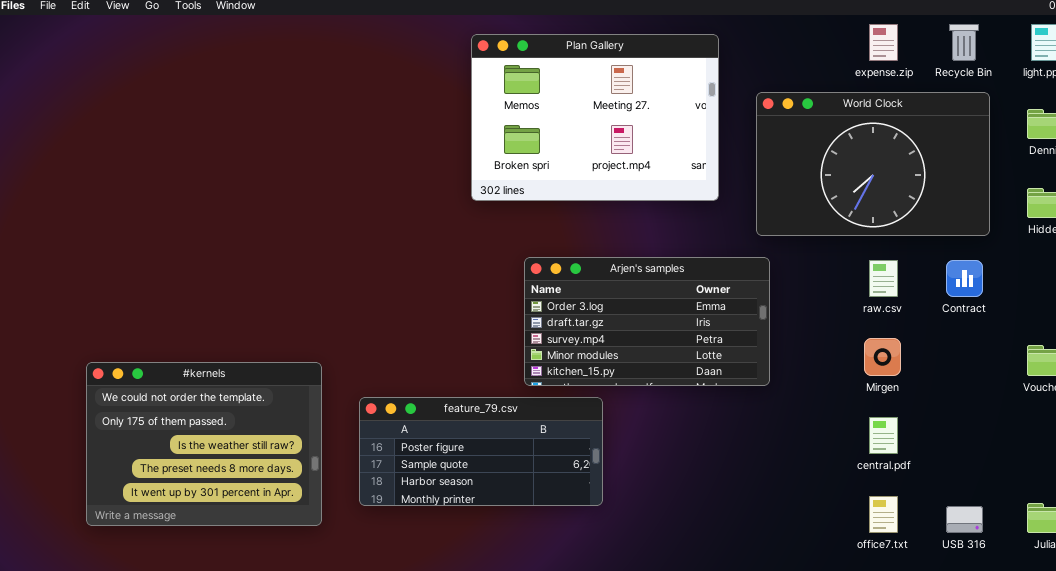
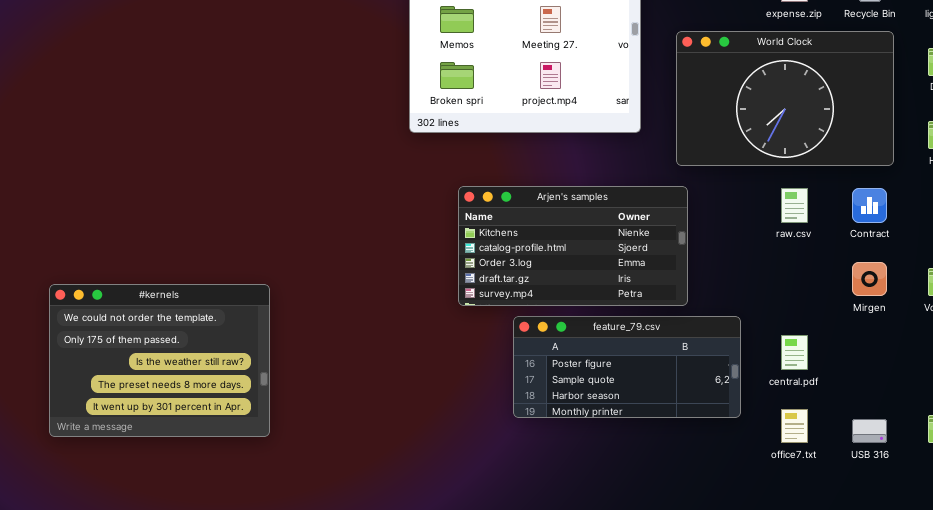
Arjen's samples: [524,257,770,386] -> [458,186,688,306], scrolled up 2 rows
Mirgen: [864,338,901,376] -> [852,262,887,296], moved
feature_79.csv: [359,397,603,506] -> [513,316,741,418], moved

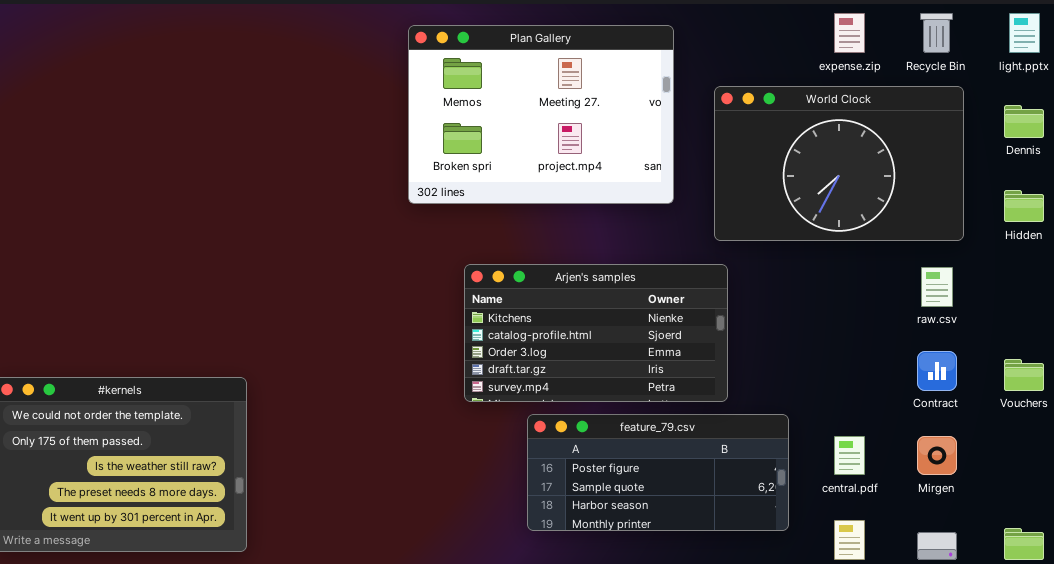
raw.csv: [781,188,808,223] -> [921,267,953,307], moved
Contract: [852,188,887,223] -> [917,351,957,391], moved
Mirgen: [852,262,887,296] -> [917,436,957,475], moved

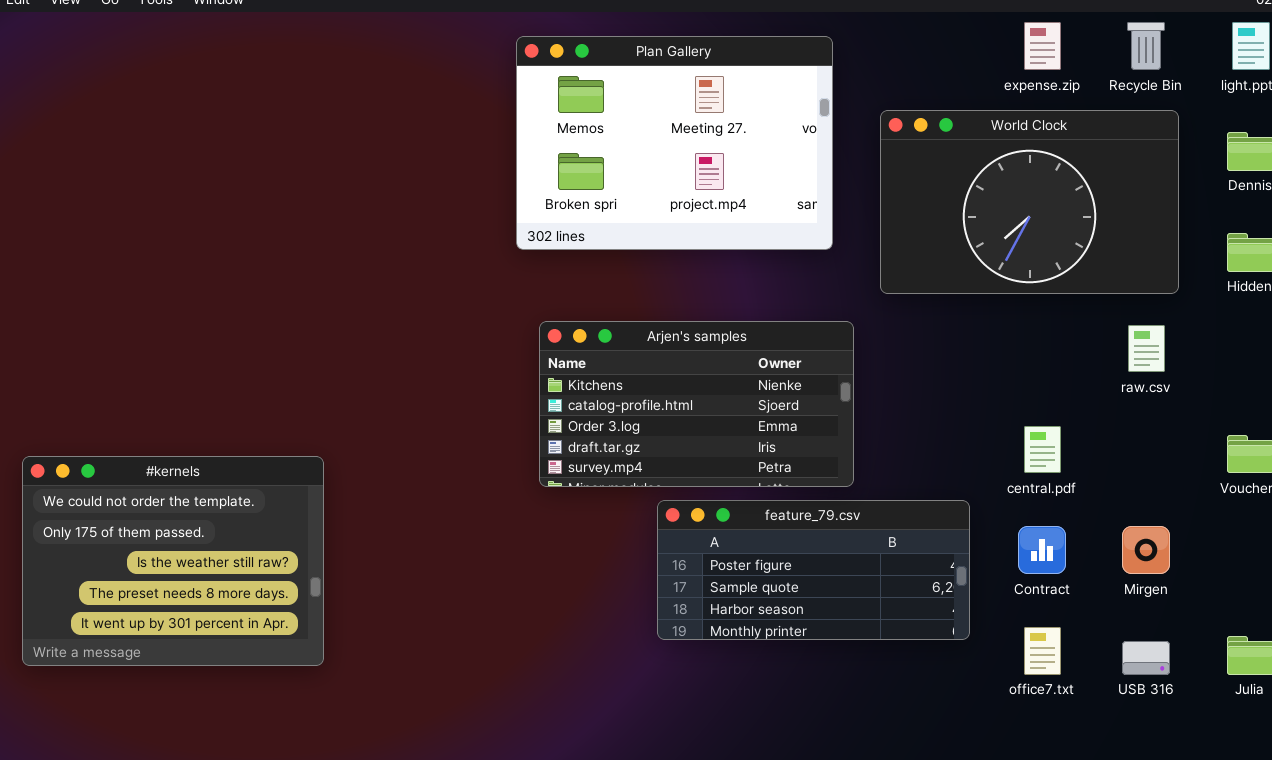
Arjen's samples: [464,264,728,402] -> [539,321,854,487], moved
Contract: [917,351,957,391] -> [1018,526,1066,574], moved
central.pdf: [834,436,865,475] -> [1024,426,1061,473], moved

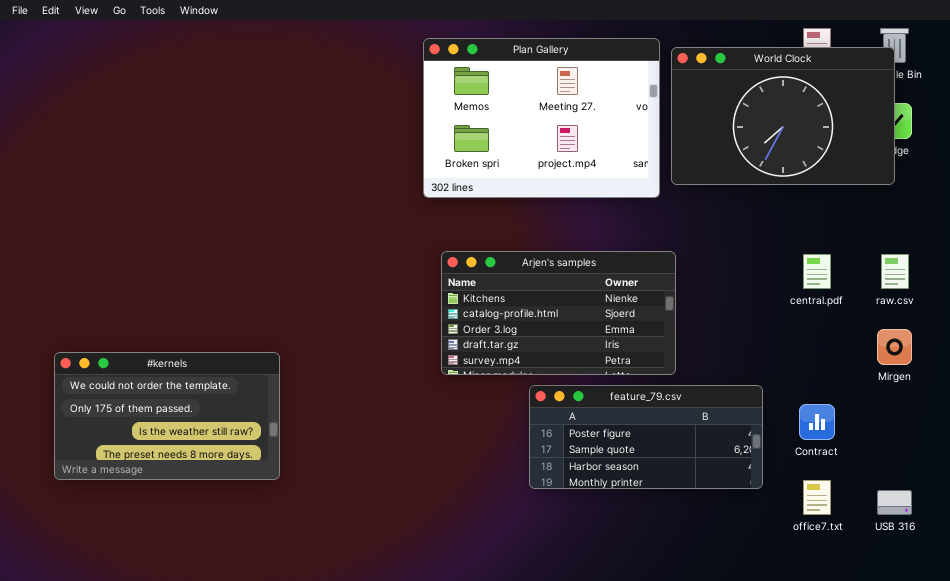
World Clock: [880,110,1179,294] -> [671,47,895,185], moved
central.pdf: [1024,426,1061,473] -> [803,254,831,289], moved
#kernels: [22,456,324,666] -> [54,352,280,480], resized
Mirgen: [1122,526,1170,574] -> [877,329,912,365], moved

